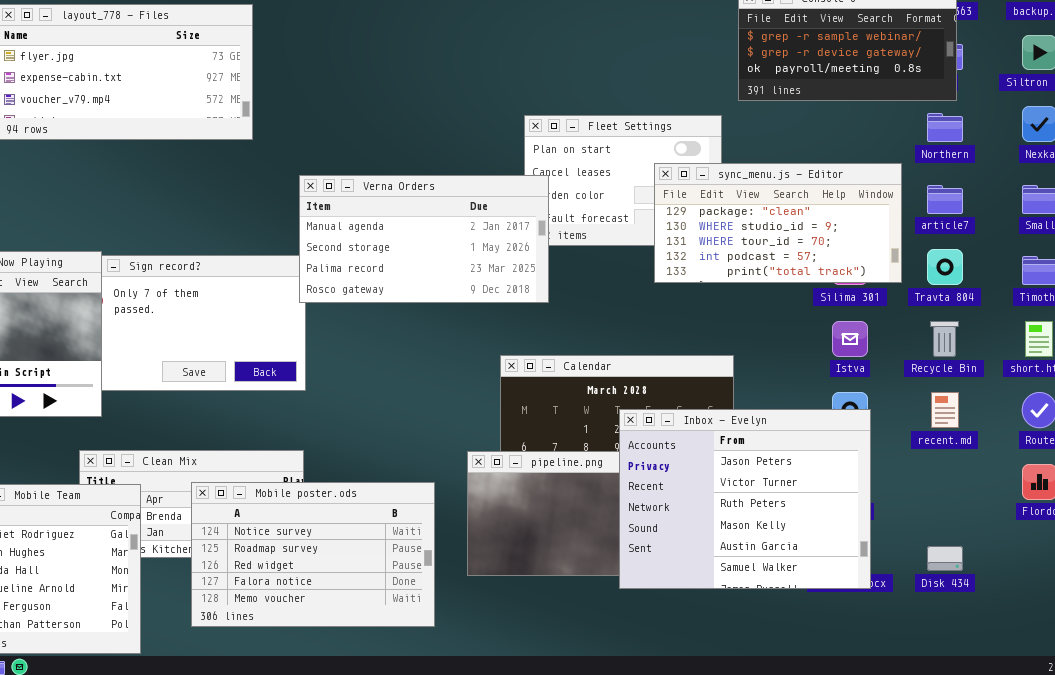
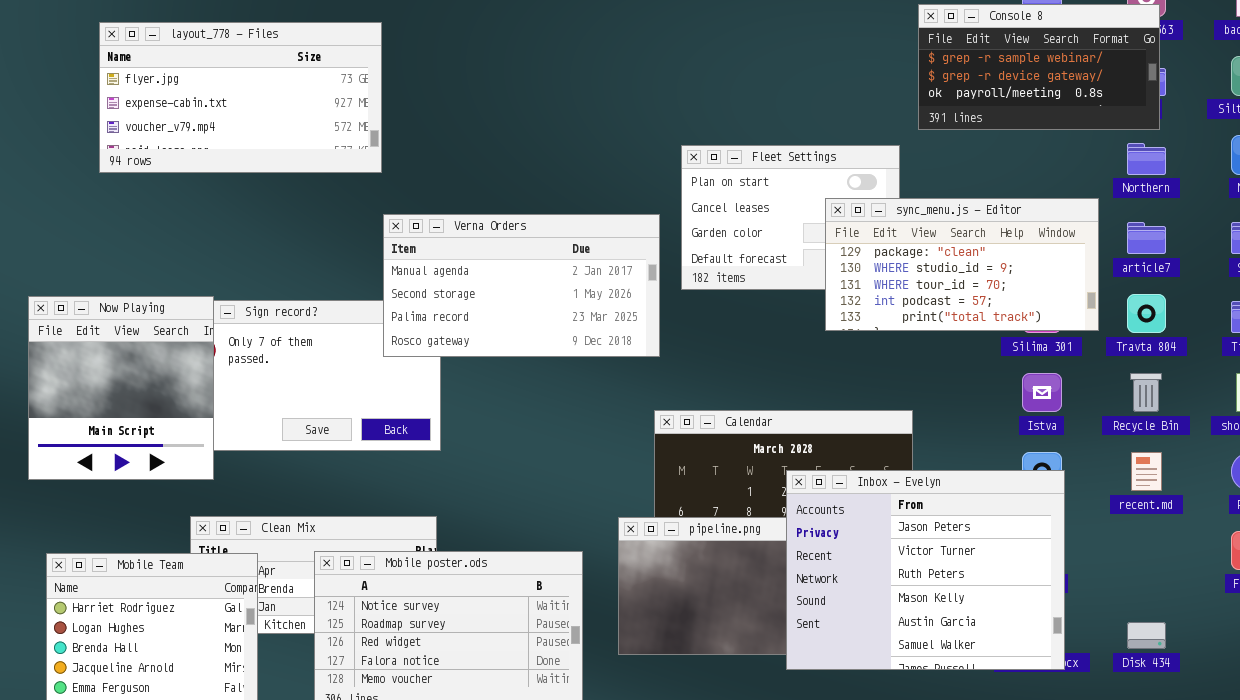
Verna Orders: [299,175,549,303] -> [383,214,660,357], moved

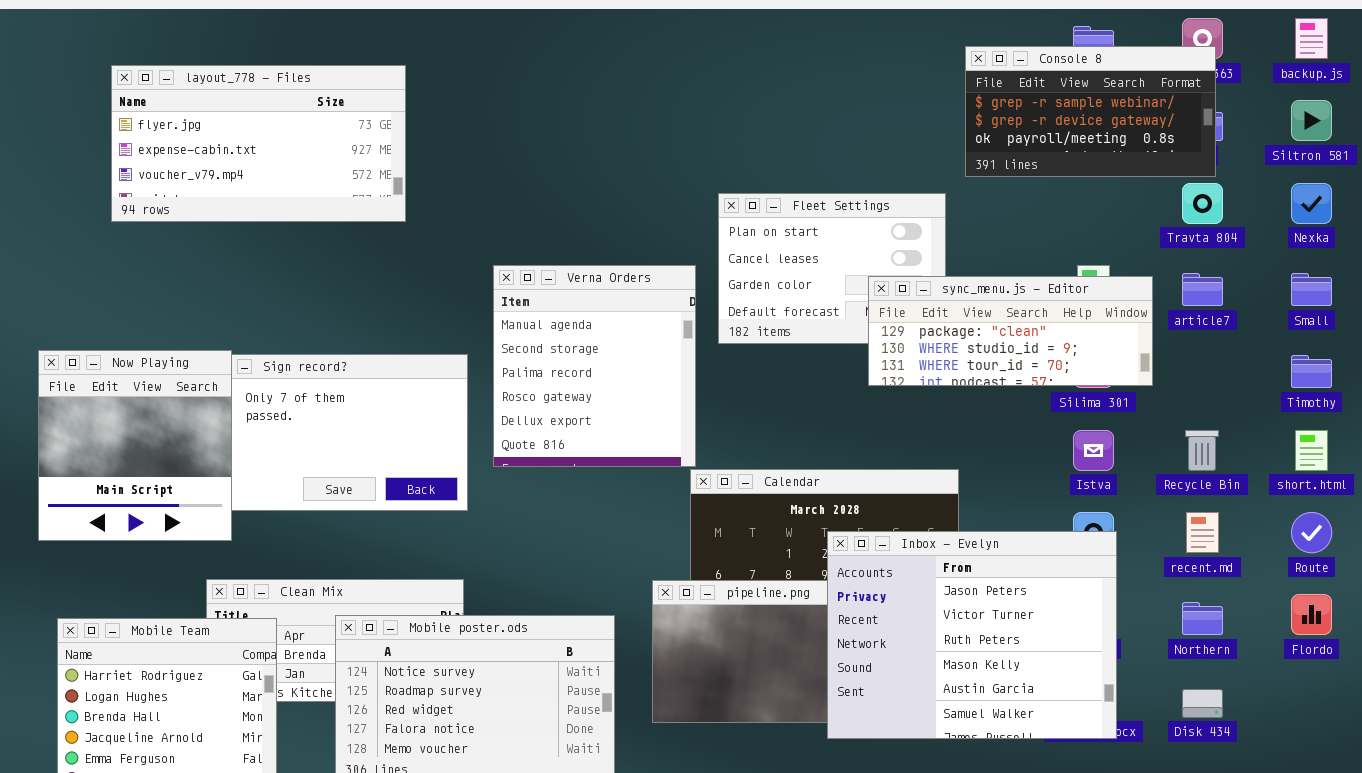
Northern: [1127,143,1166,175] -> [1182,602,1223,635], moved
sync_menu.js - Editor: [825,198,1099,331] -> [868,276,1153,386], resized
Verna Orders: [383,214,660,357] -> [493,265,696,467], resized
Travta 804: [1127,294,1166,333] -> [1182,183,1223,224], moved

